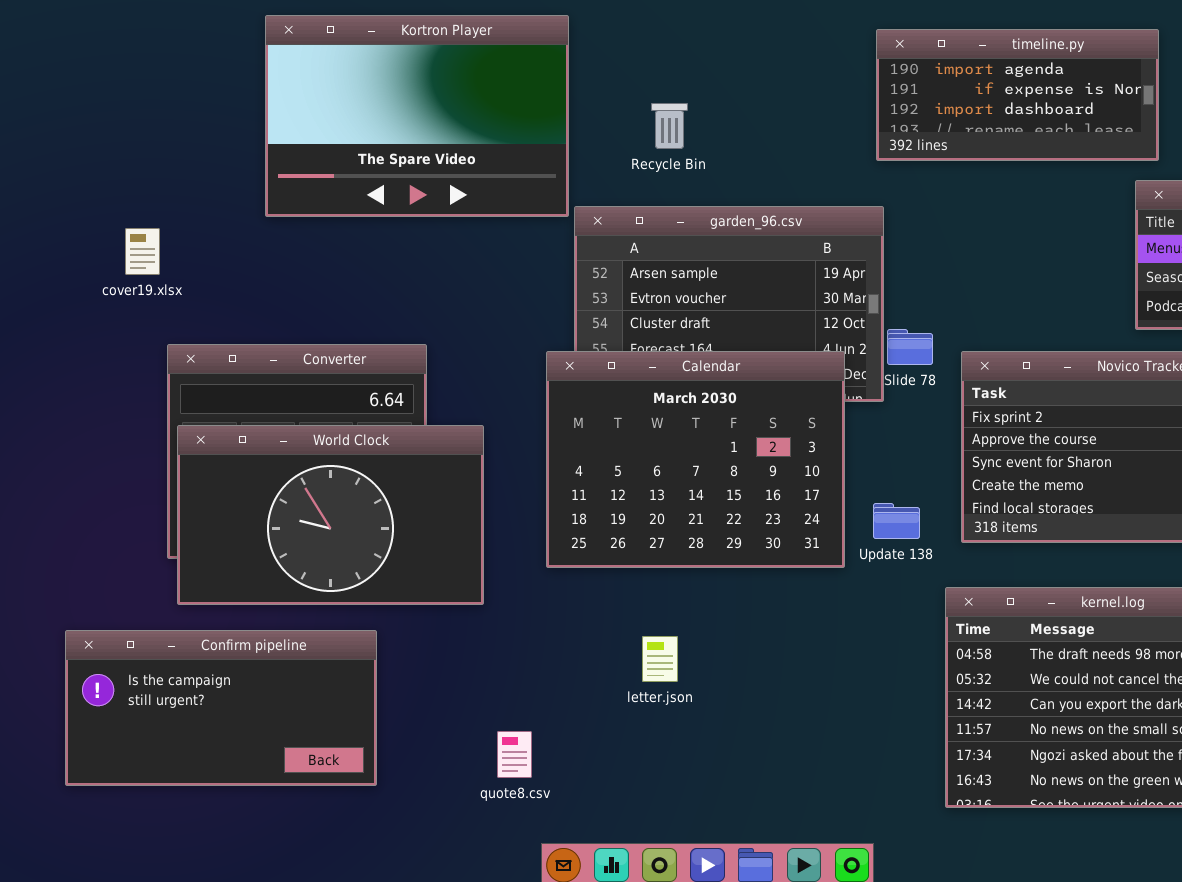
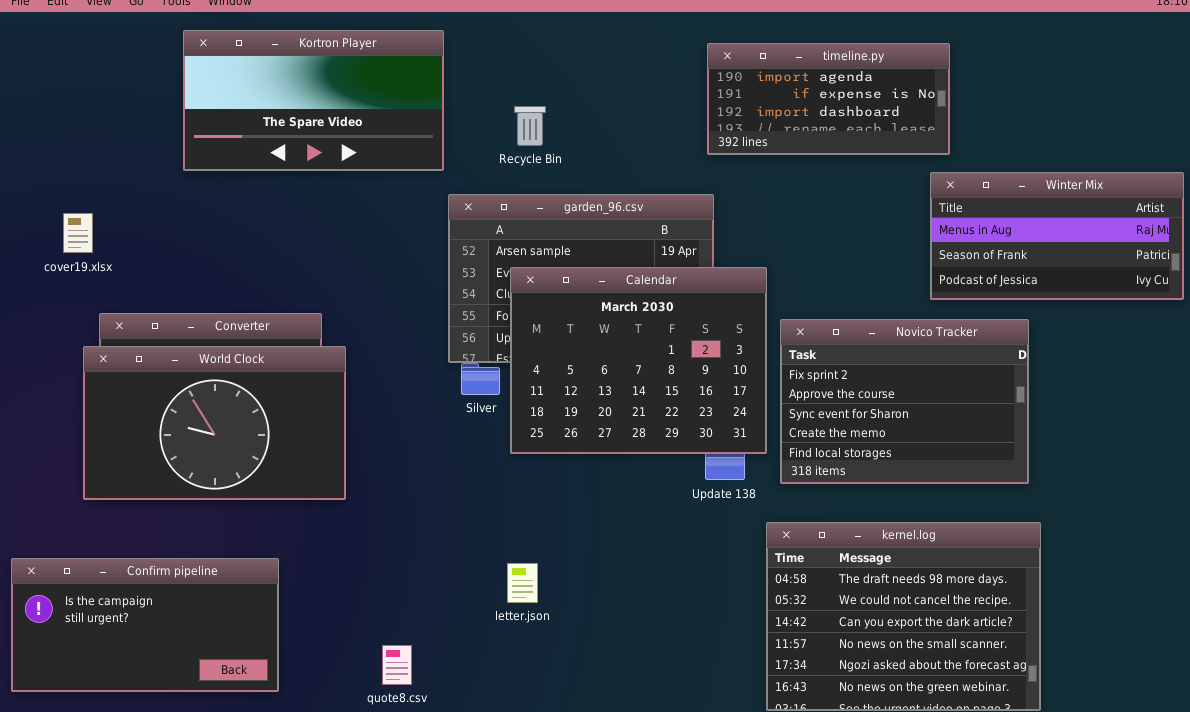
Kortron Player: [265,15,569,217] -> [183,30,444,171], resized
Calendar: [546,351,845,568] -> [510,267,767,454], moved
World Clock: [177,425,484,605] -> [83,346,346,500], moved

